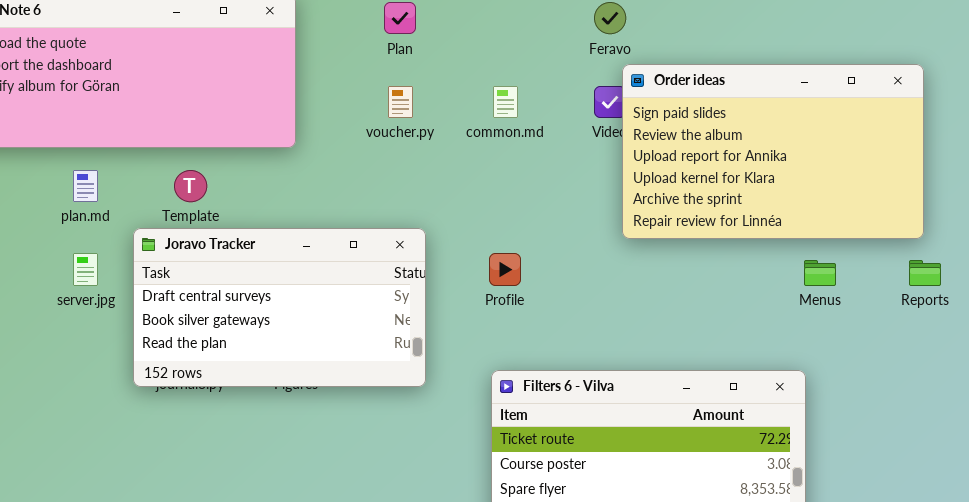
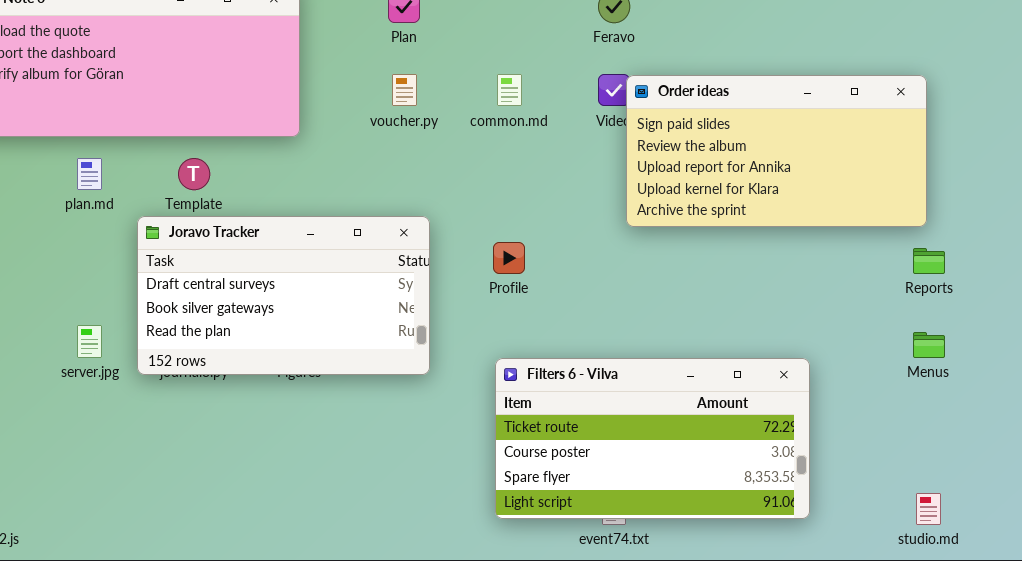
Order ideas: [622,64,924,239] -> [626,75,927,227], resized
server.jpg: [73,253,98,286] -> [77,325,102,358], moved
Menus: [804,260,836,286] -> [913,332,945,358], moved

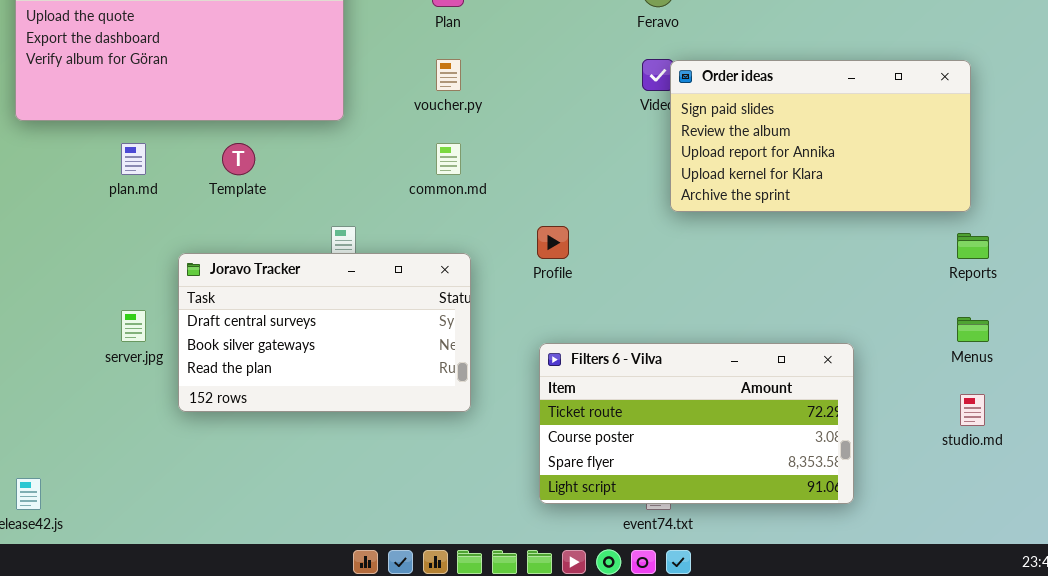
common.md: [497,74,522,106] -> [436,143,461,175], moved
Joravo Tracker: [137,216,430,375] -> [178,253,471,412], moved
studio.md: [916,493,941,525] -> [960,394,985,426], moved

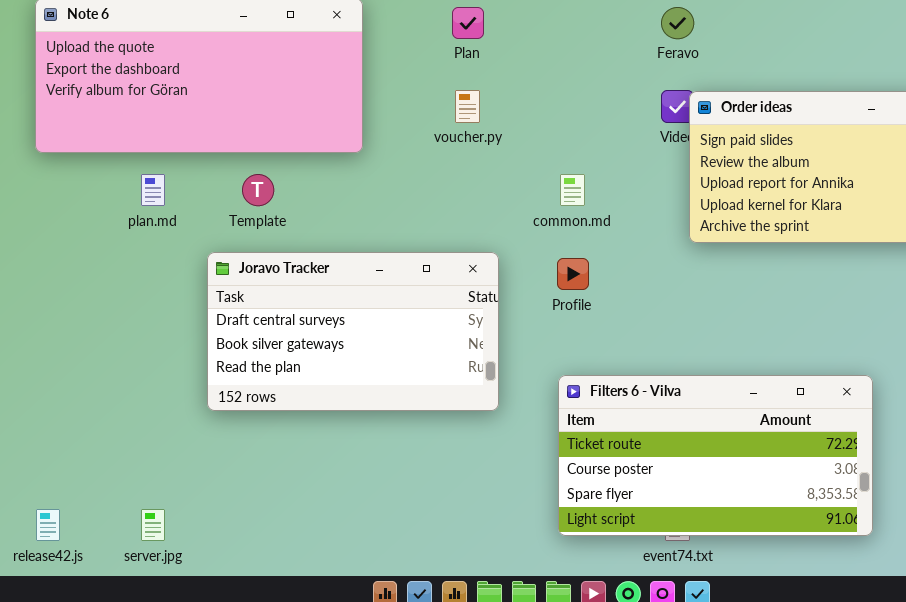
common.md: [436,143,461,175] -> [560,174,585,206], moved
Joravo Tracker: [178,253,471,412] -> [207,252,499,411], moved
server.jpg: [121,310,146,342] -> [141,509,165,541], moved

